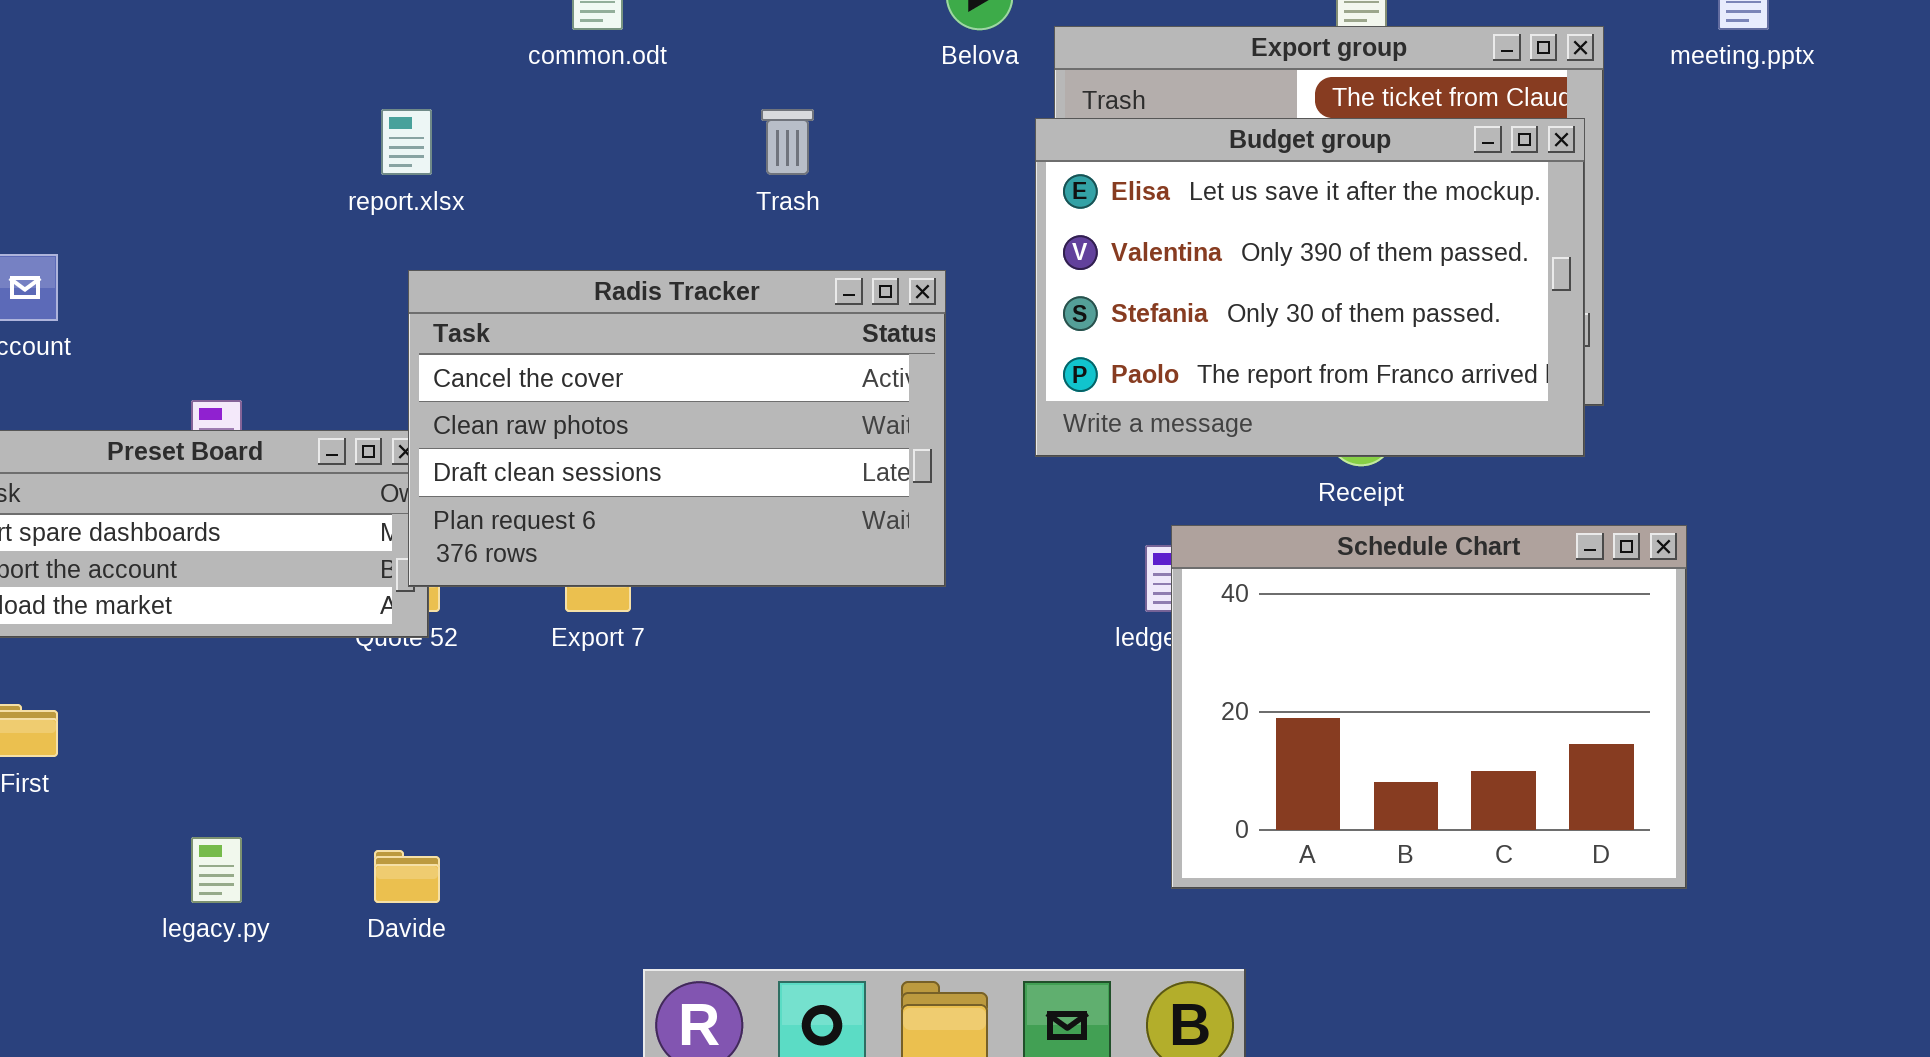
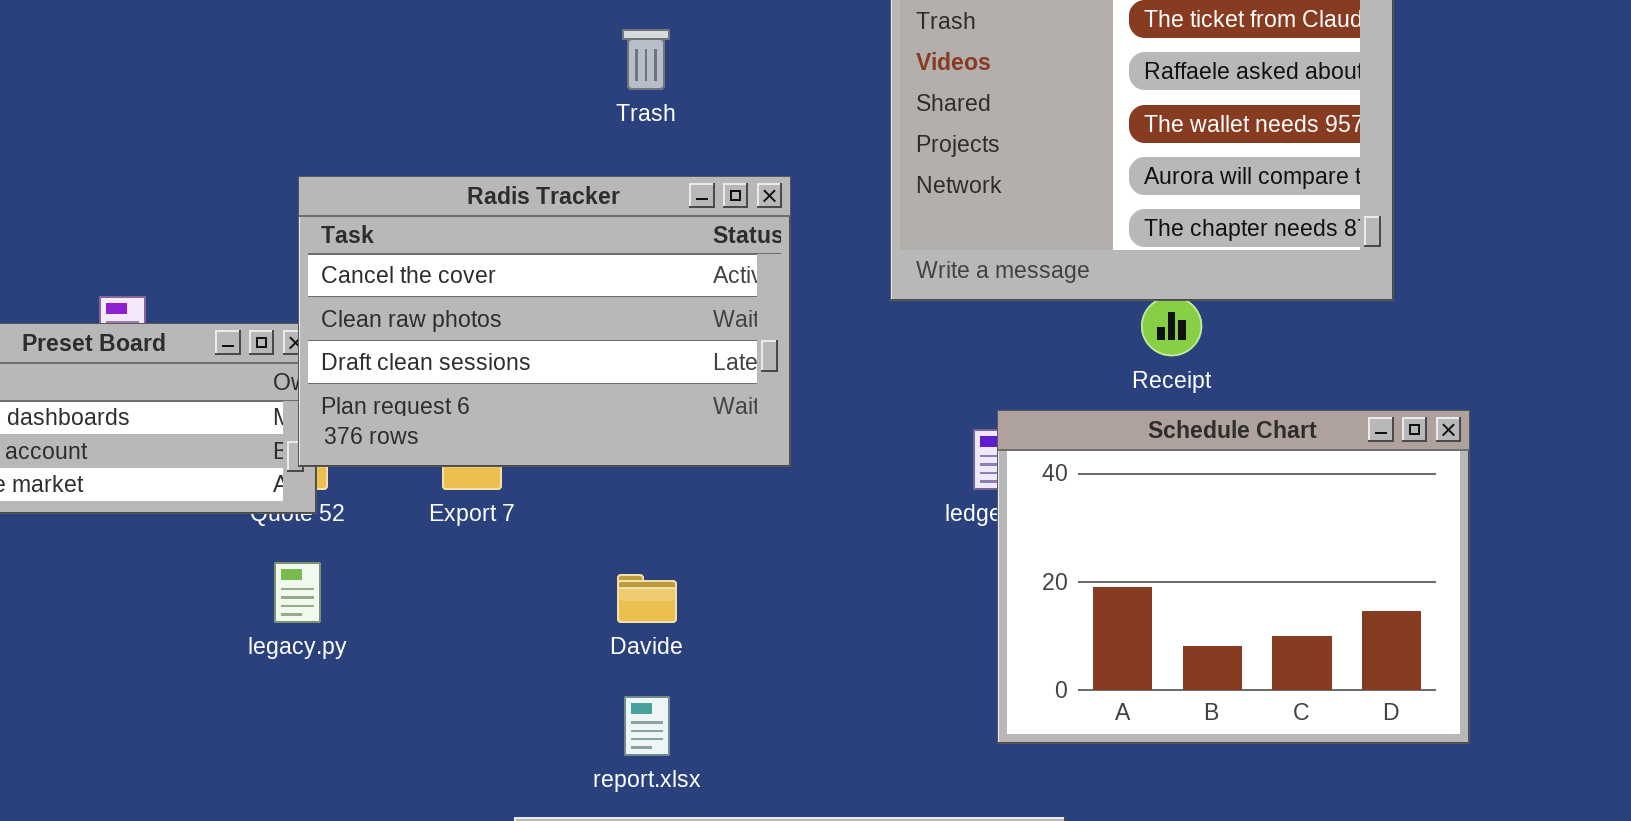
report.xlsx: [381,109,432,175] -> [624,696,670,756], moved
Budget group: [1035,118,1585,457] -> none, closed
legacy.py: [191,837,242,903] -> [274,562,321,623], moved
Davide: [374,850,440,903] -> [617,574,677,623], moved

